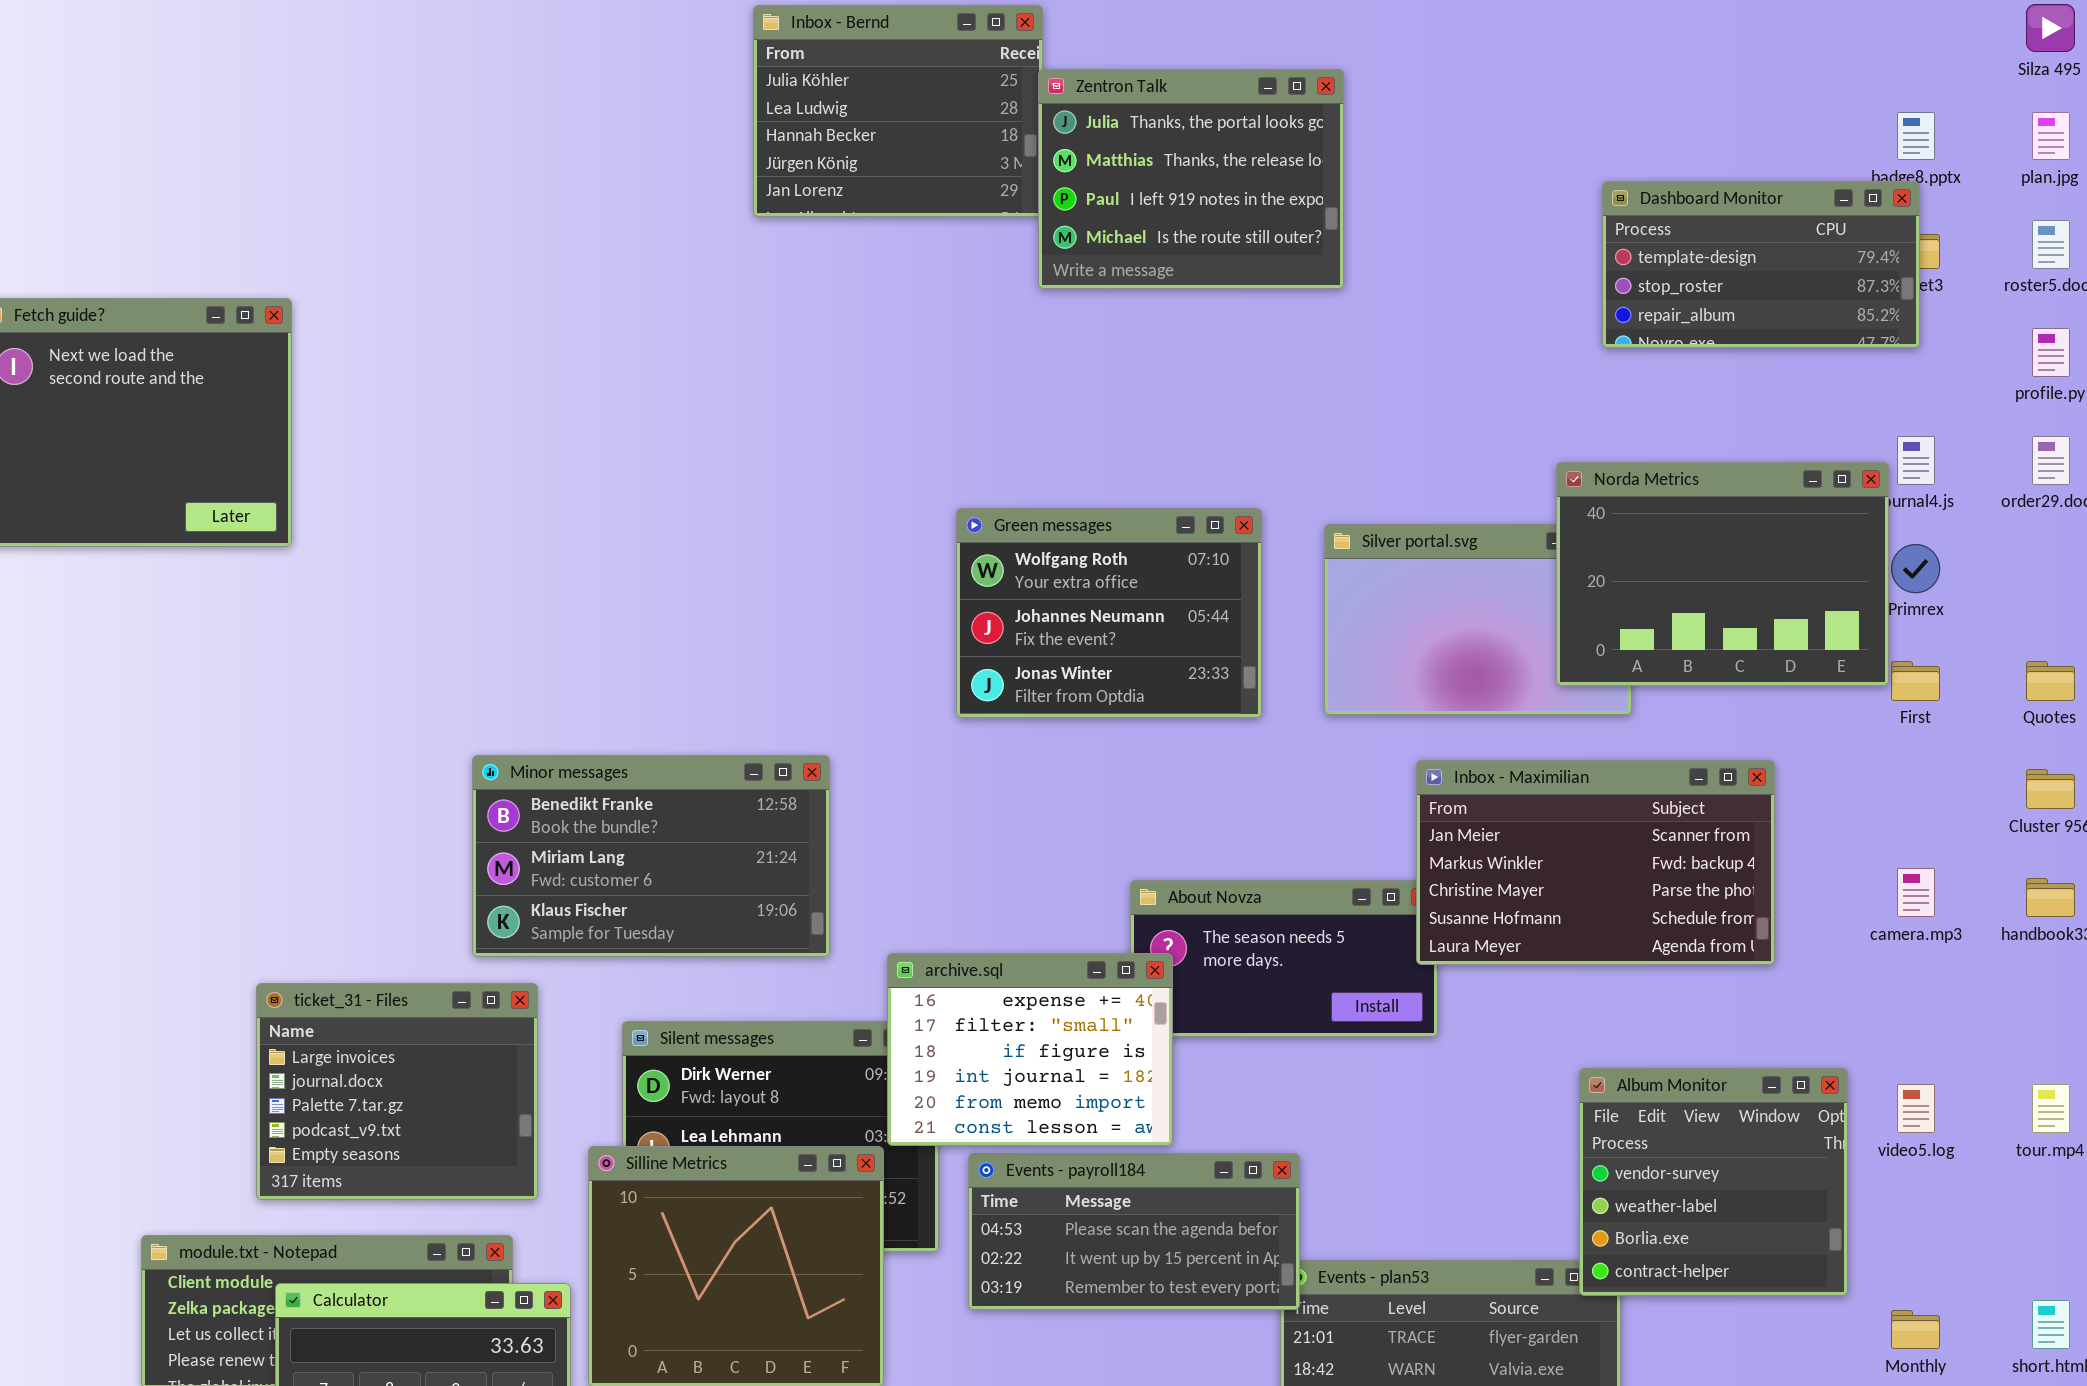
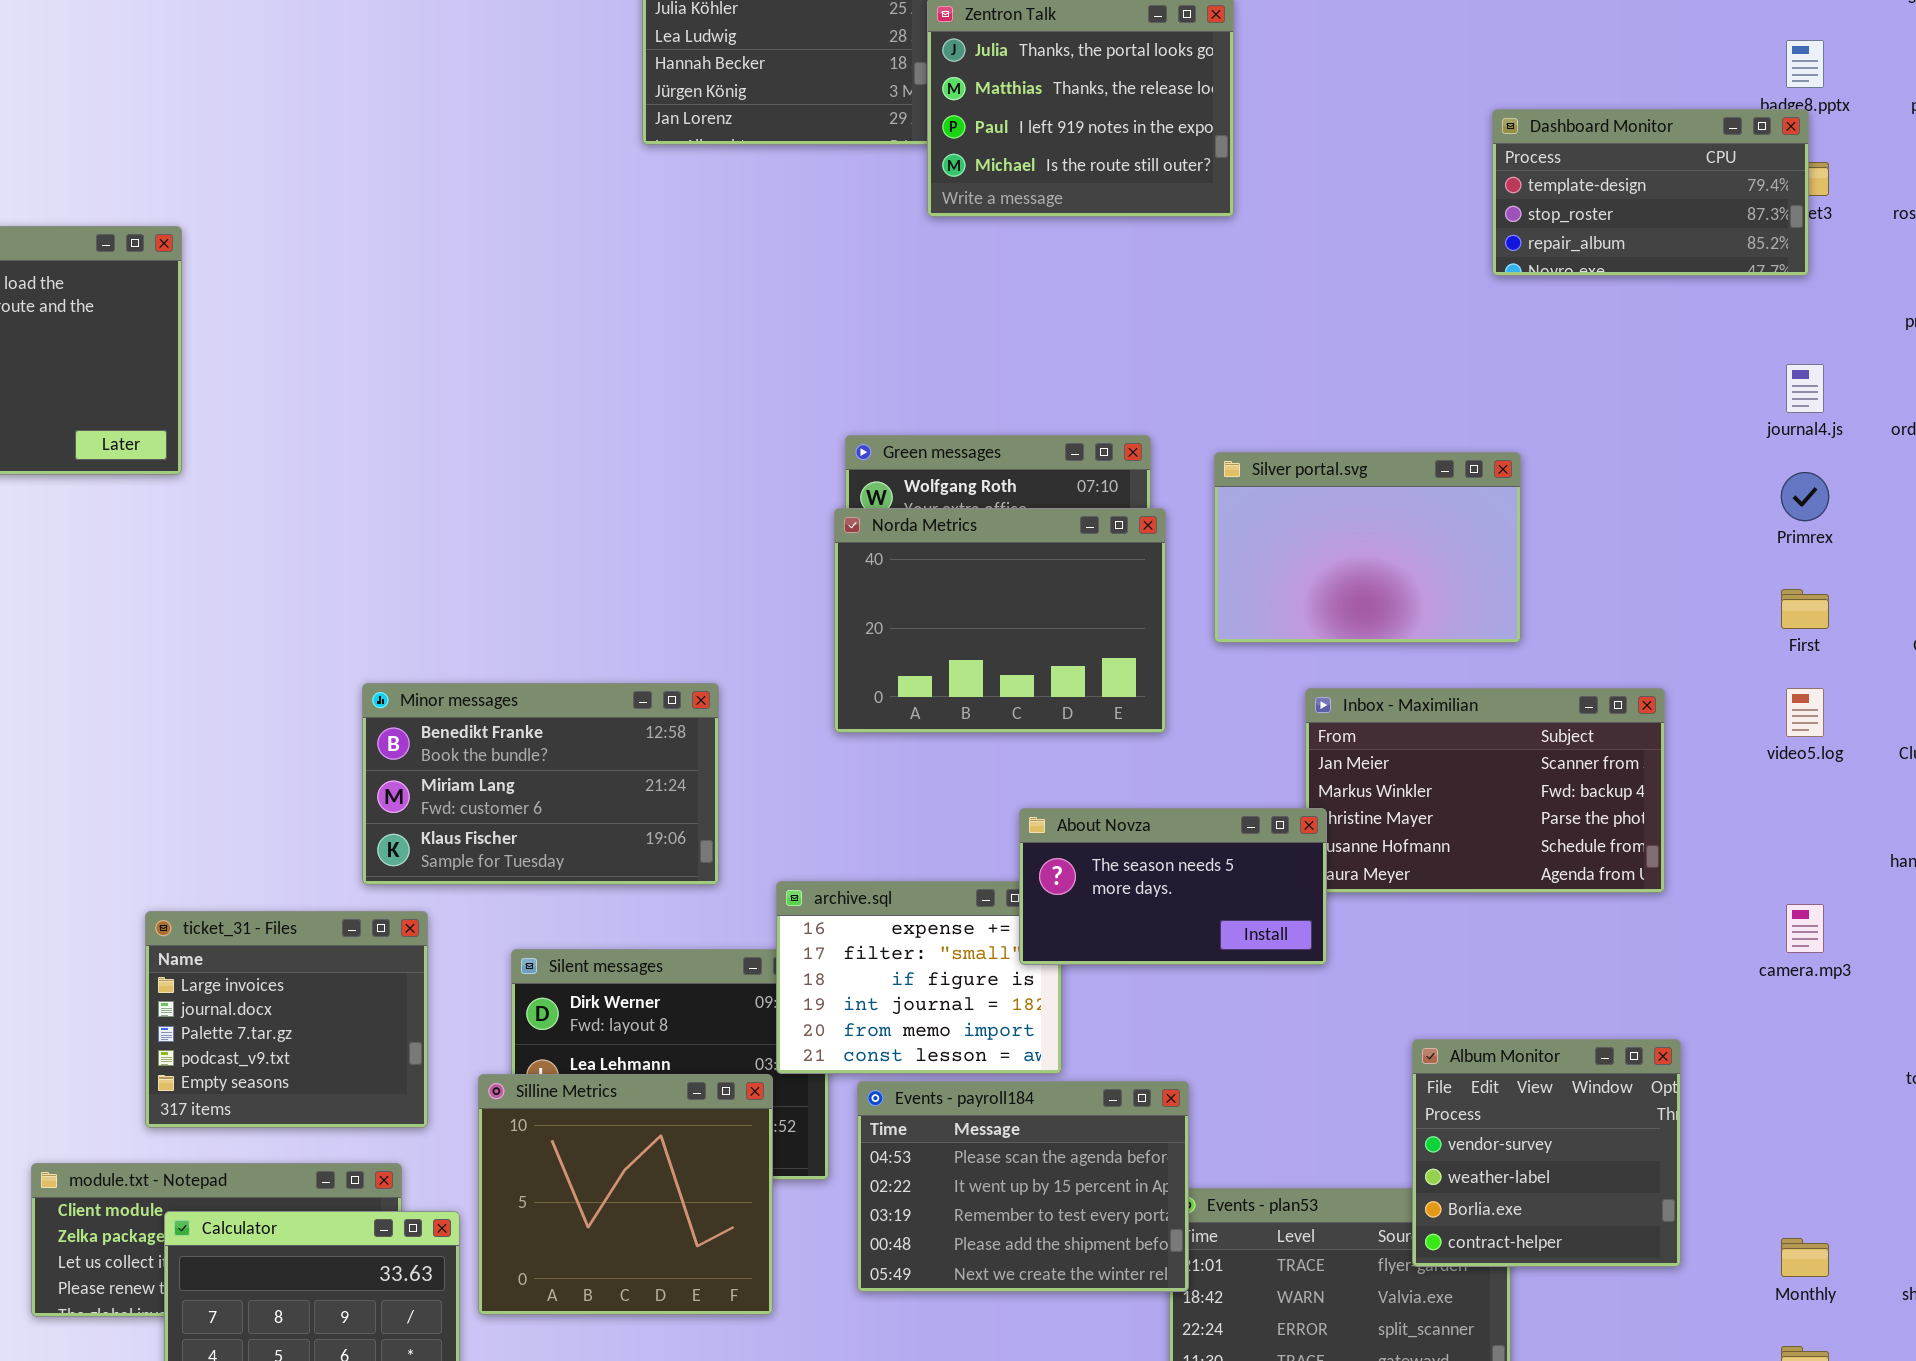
Norda Metrics: [1556,462,1889,686] -> [834,508,1166,733], moved
camera.mp3: [1897,868,1935,917] -> [1786,904,1824,953], moved
About Novza: [1130,880,1438,1037] -> [1019,808,1327,965], raised
Album Monitor: [1579,1068,1848,1296] -> [1412,1039,1681,1267], moved
video5.log: [1897,1084,1935,1133] -> [1786,688,1824,737], moved
Events - payroll184: [968,1153,1300,1310] -> [857,1081,1189,1292], resized

